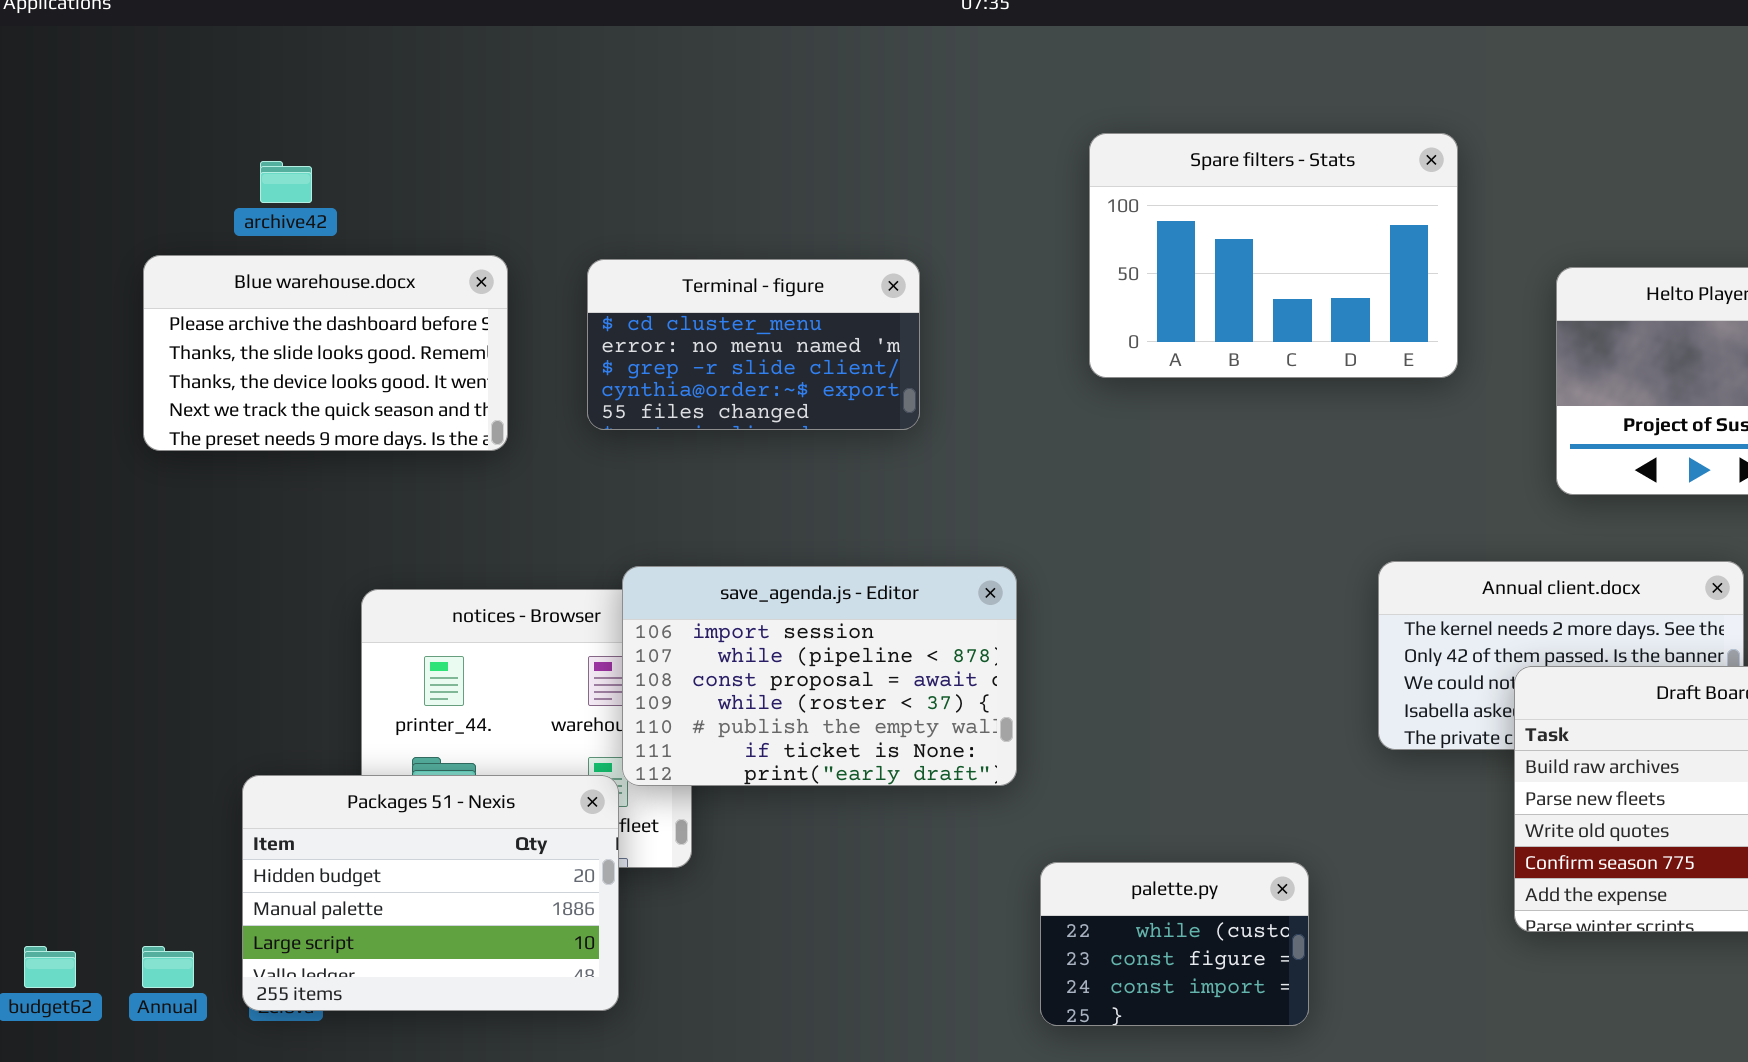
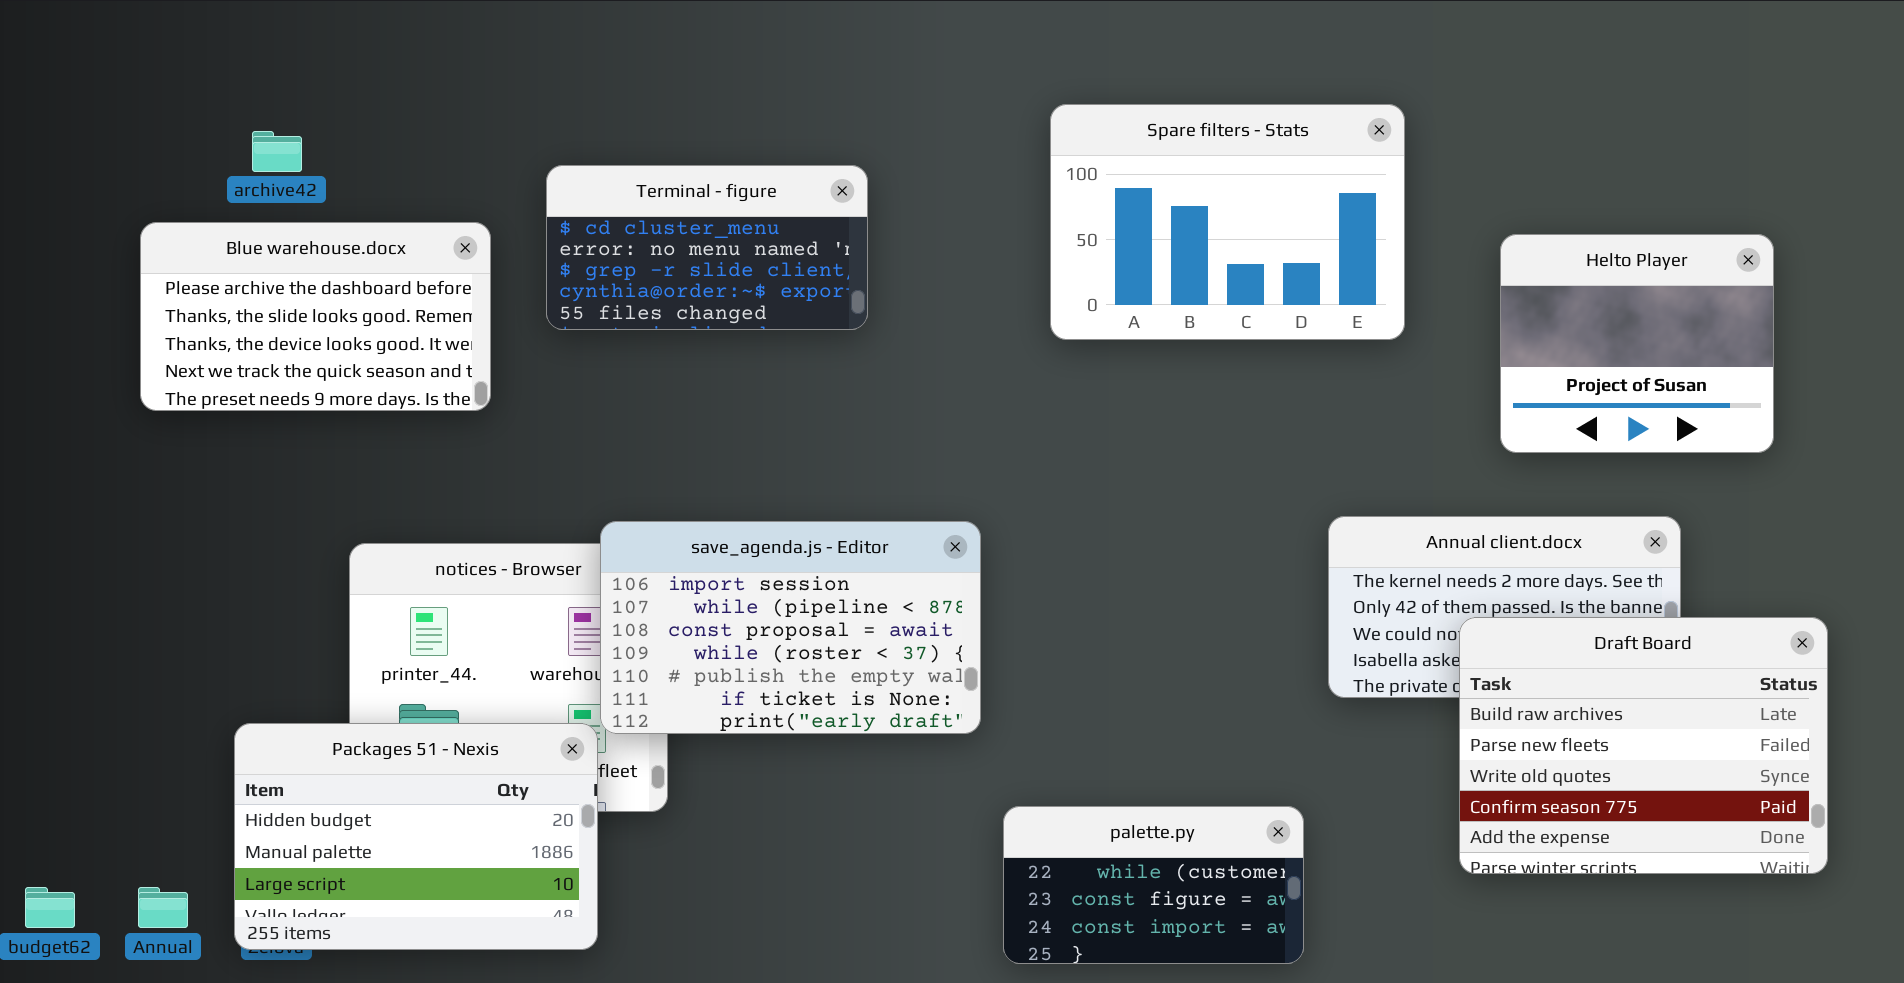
Terminal - figure: [587,259,920,430] -> [546,165,868,330], moved
palette.py: [1040,862,1309,1026] -> [1003,806,1304,964], resized

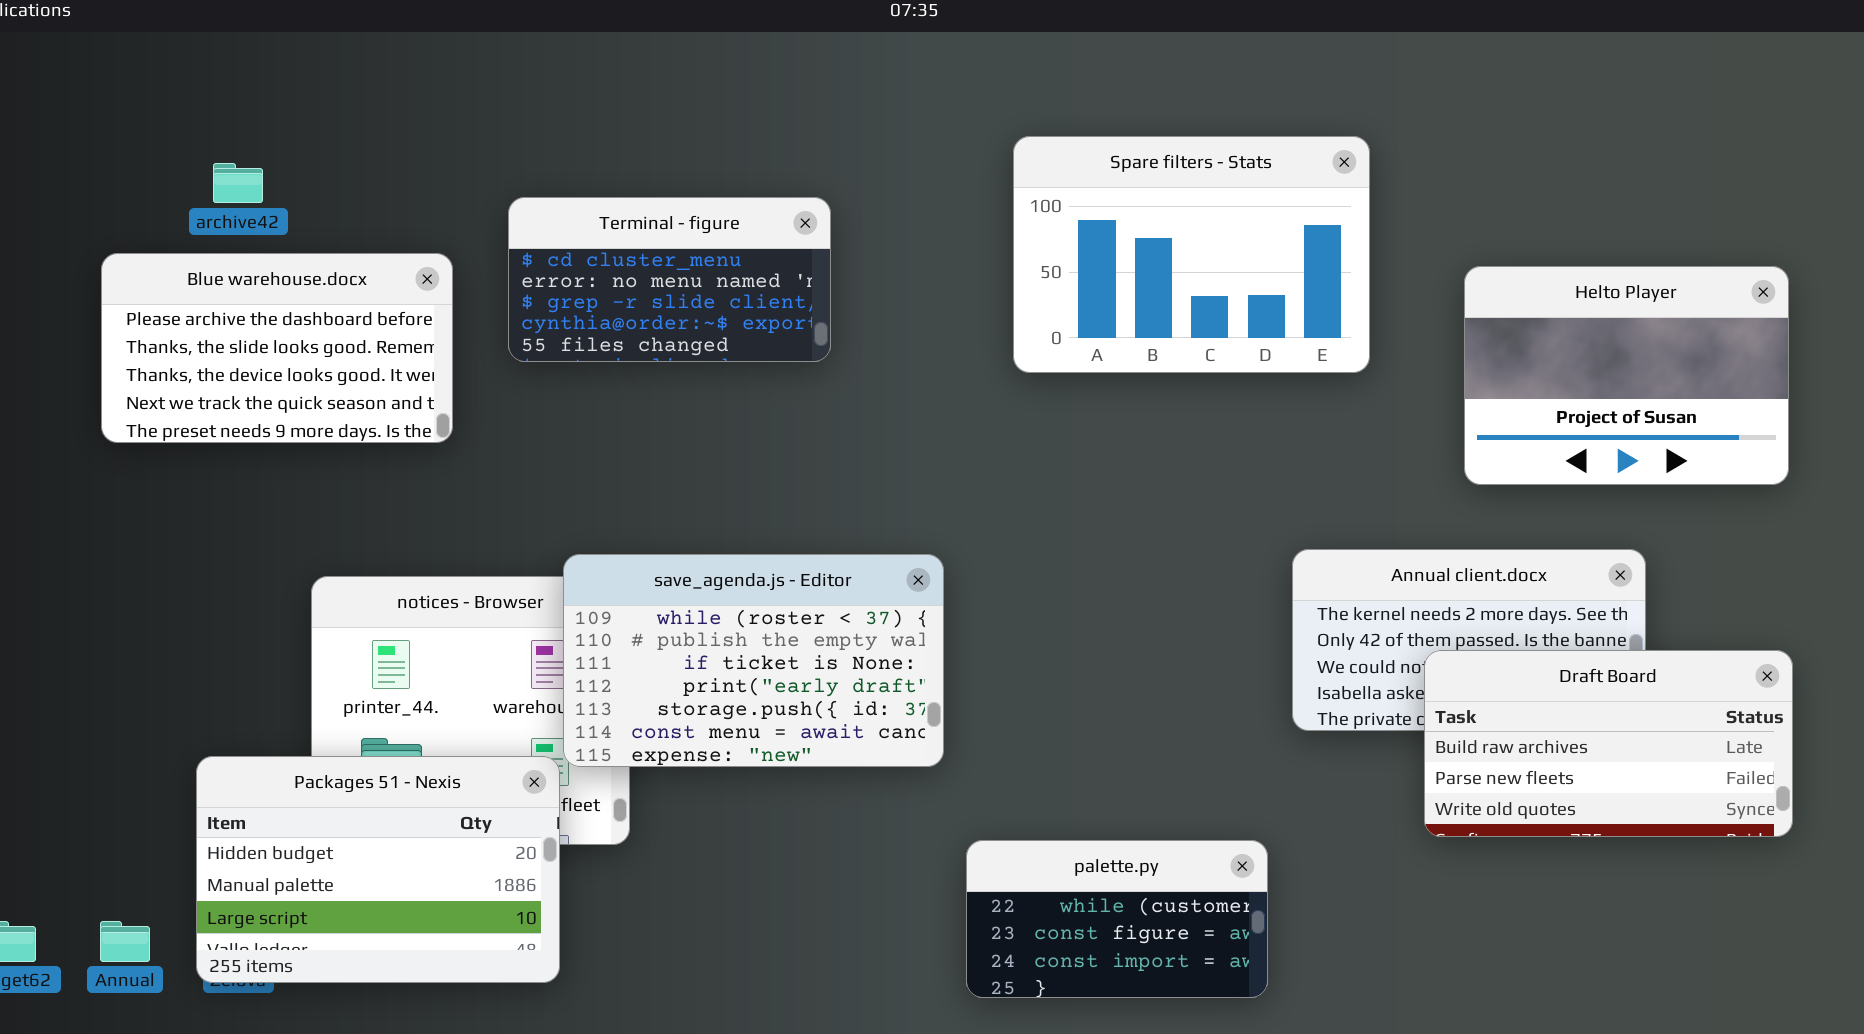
Helto Player: [1500,234,1774,453] -> [1464,266,1789,485], resized
save_agenda.js - Editor: [600,521,981,734] -> [563,554,944,767], scrolled down 3 rows
Draft Board: [1459,617,1828,874] -> [1424,650,1793,837], resized

